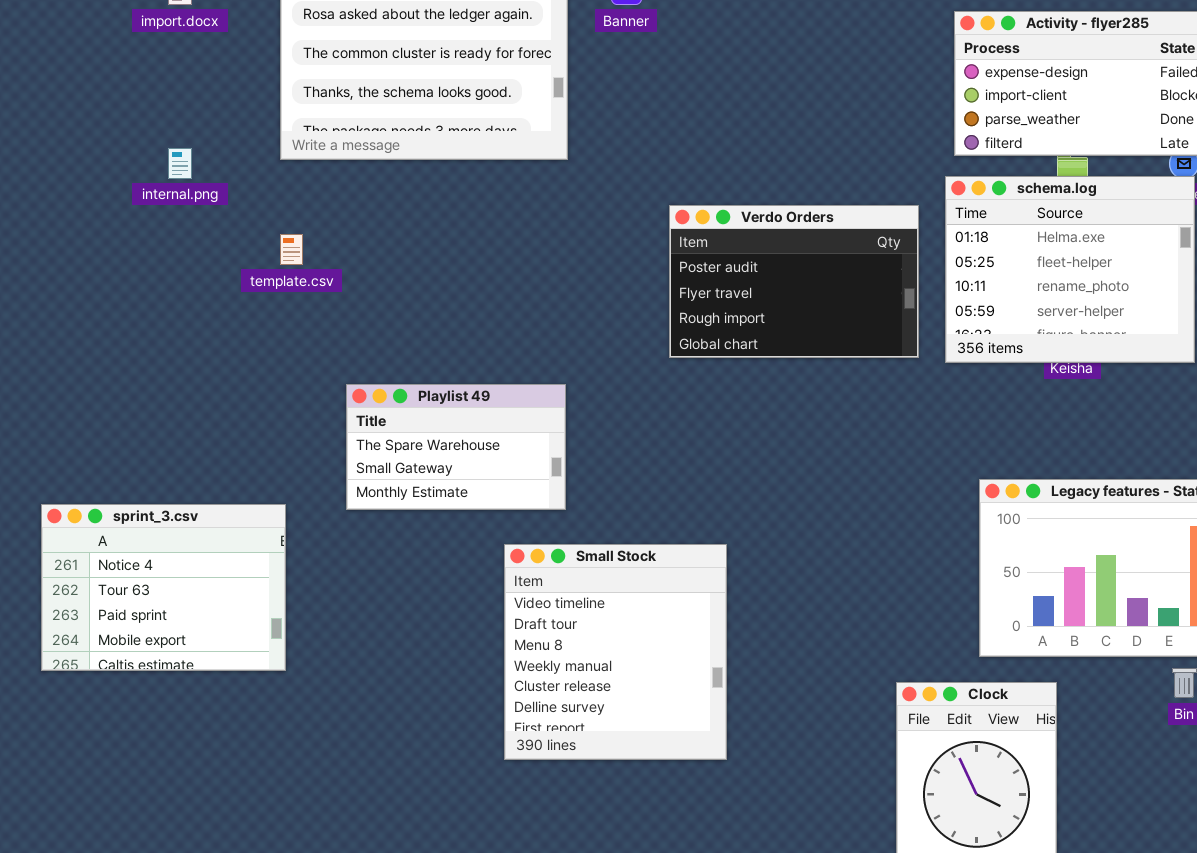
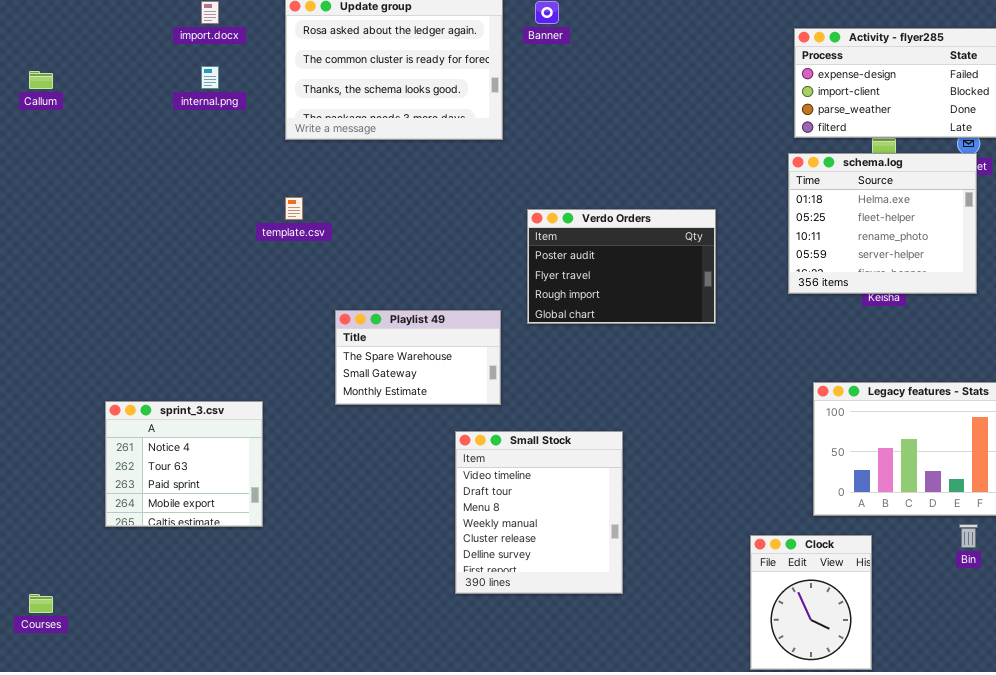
internal.png: [168,148,192,179] -> [201,66,219,89], moved
Verdo Orders: [669,205,919,358] -> [527,209,716,324], moved
sprint_3.csv: [41,504,286,671] -> [105,401,263,527], resized

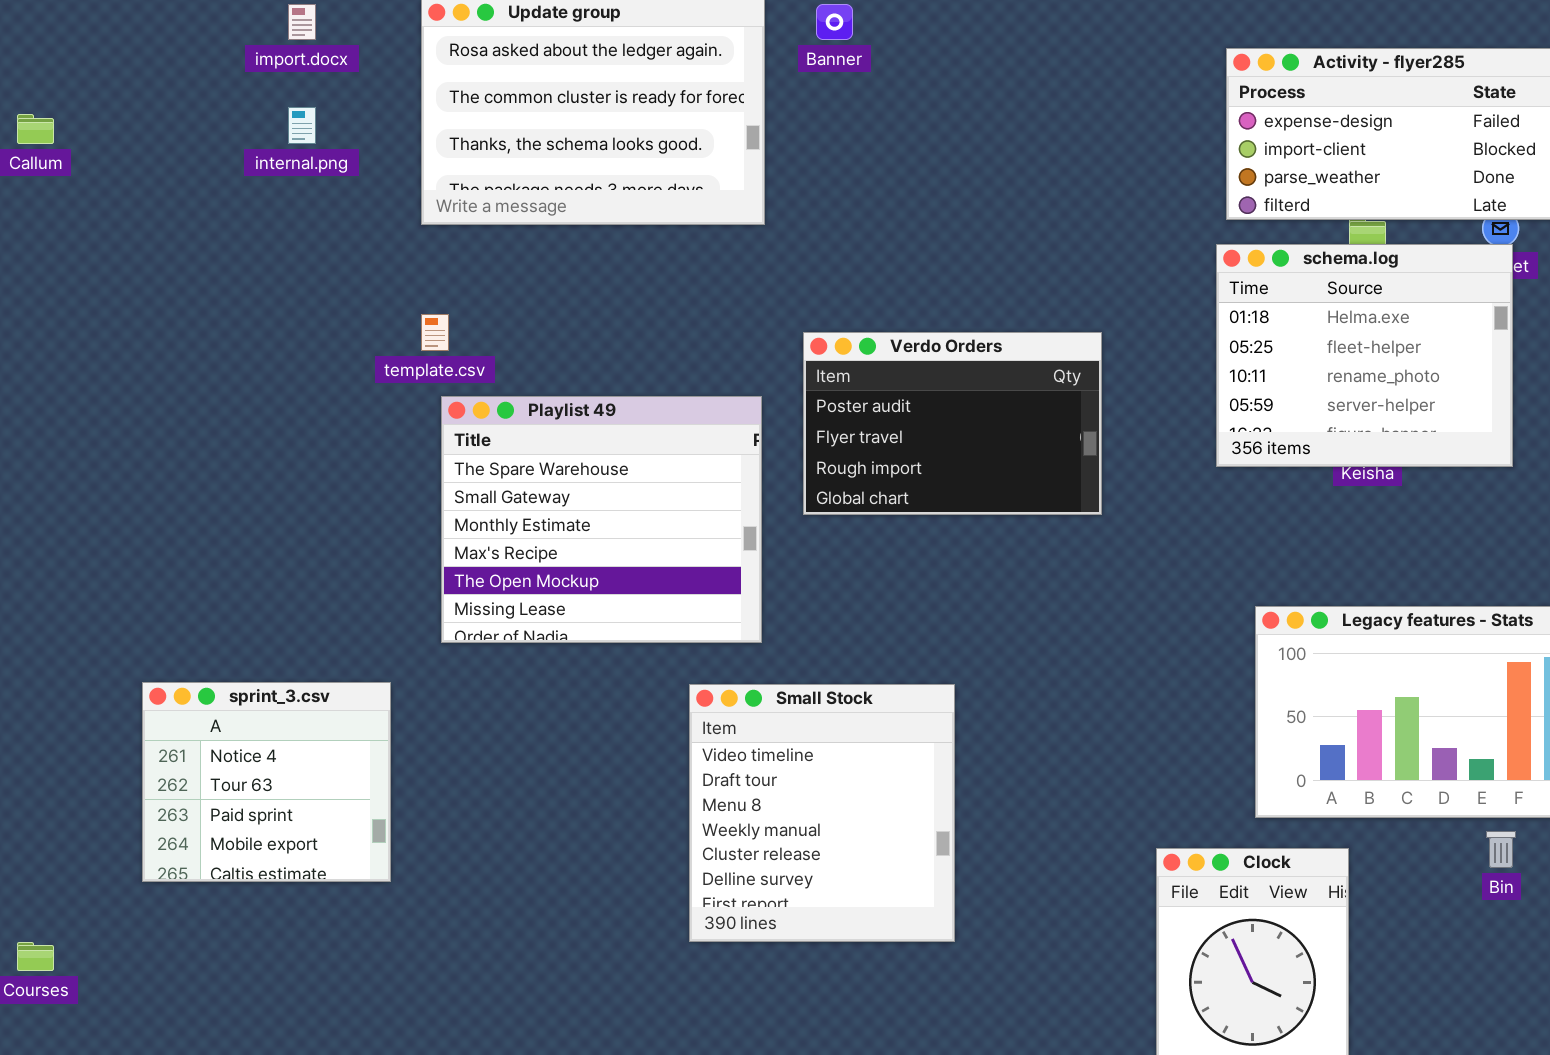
Playlist 49: [335,310,501,405] -> [441,396,762,643], resized
sprint_3.csv: [105,401,263,527] -> [142,682,391,882], moved

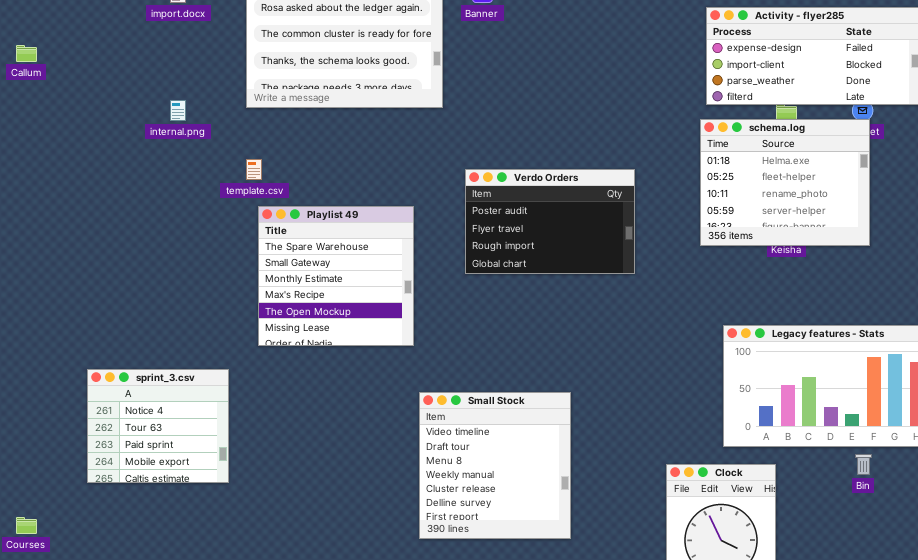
internal.png: [288,107,316,144] -> [170,100,186,121], moved
Playlist 49: [441,396,762,643] -> [258,206,414,346], resized
Small Stock: [689,684,955,942] -> [419,392,571,539], moved

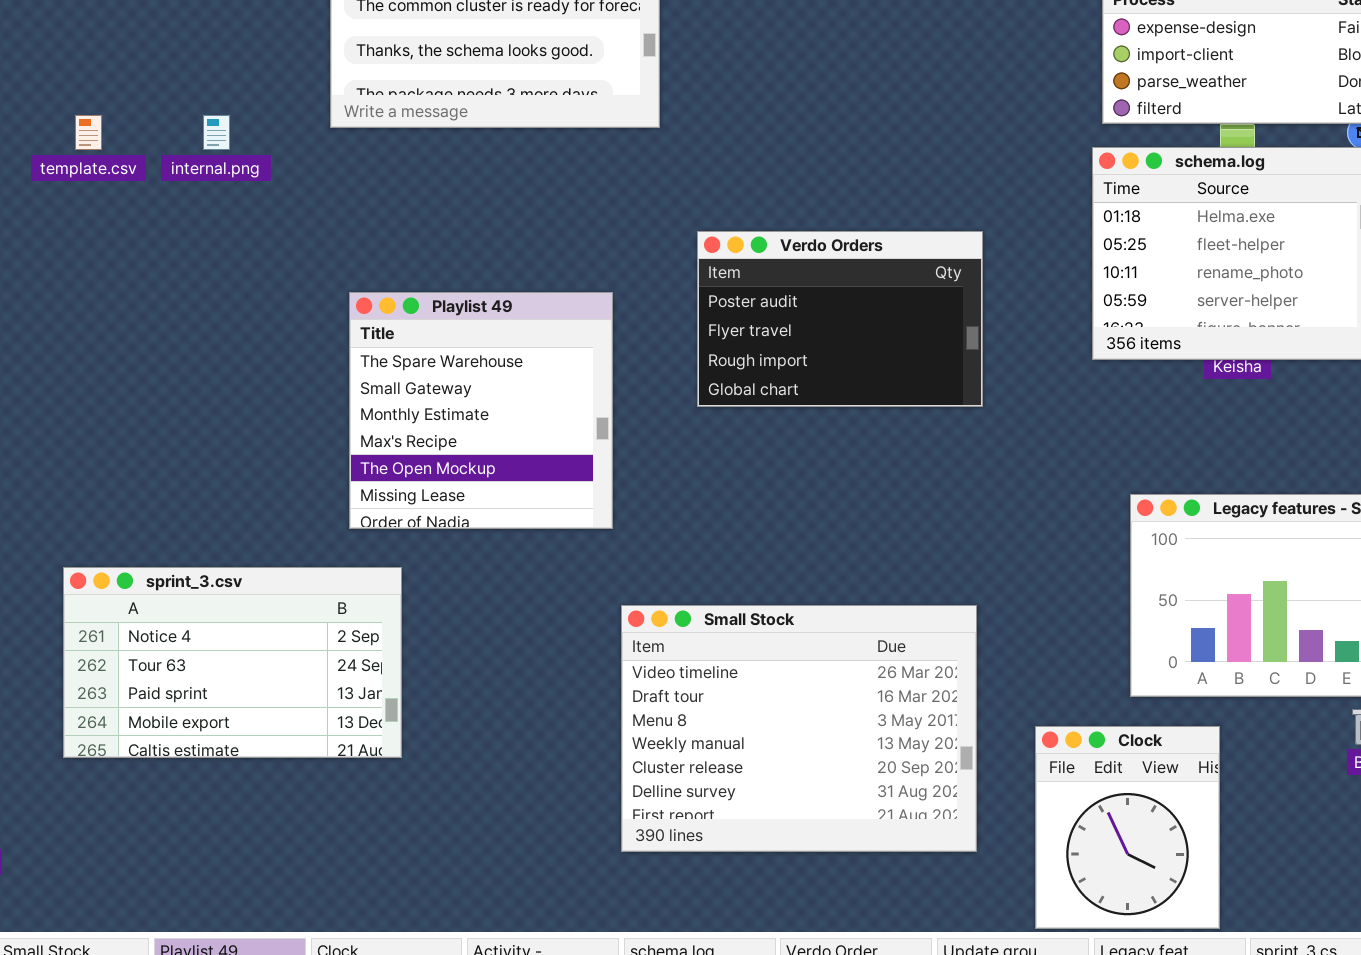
template.csv: [246,159,262,180] -> [75,115,102,150], moved
sprint_3.csv: [87,369,229,483] -> [63,567,402,758], resized
Small Stock: [419,392,571,539] -> [621,605,977,852], resized

